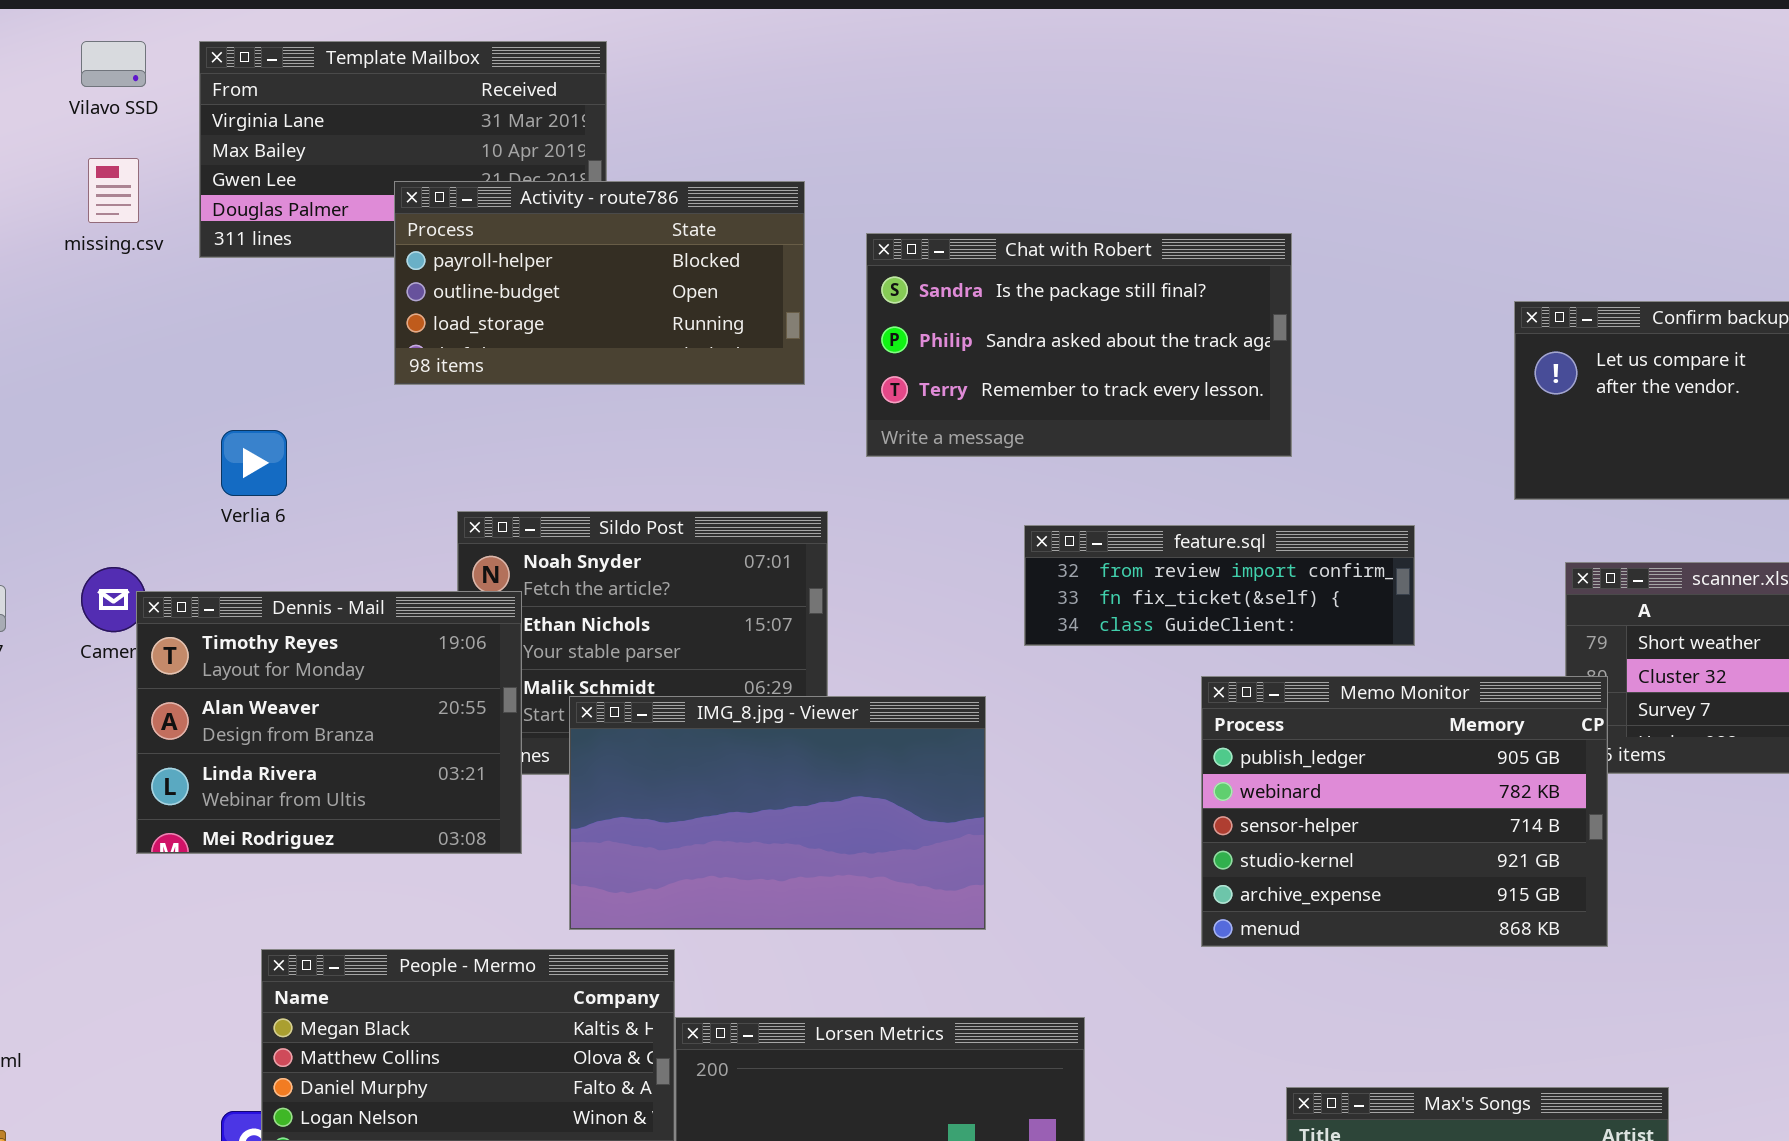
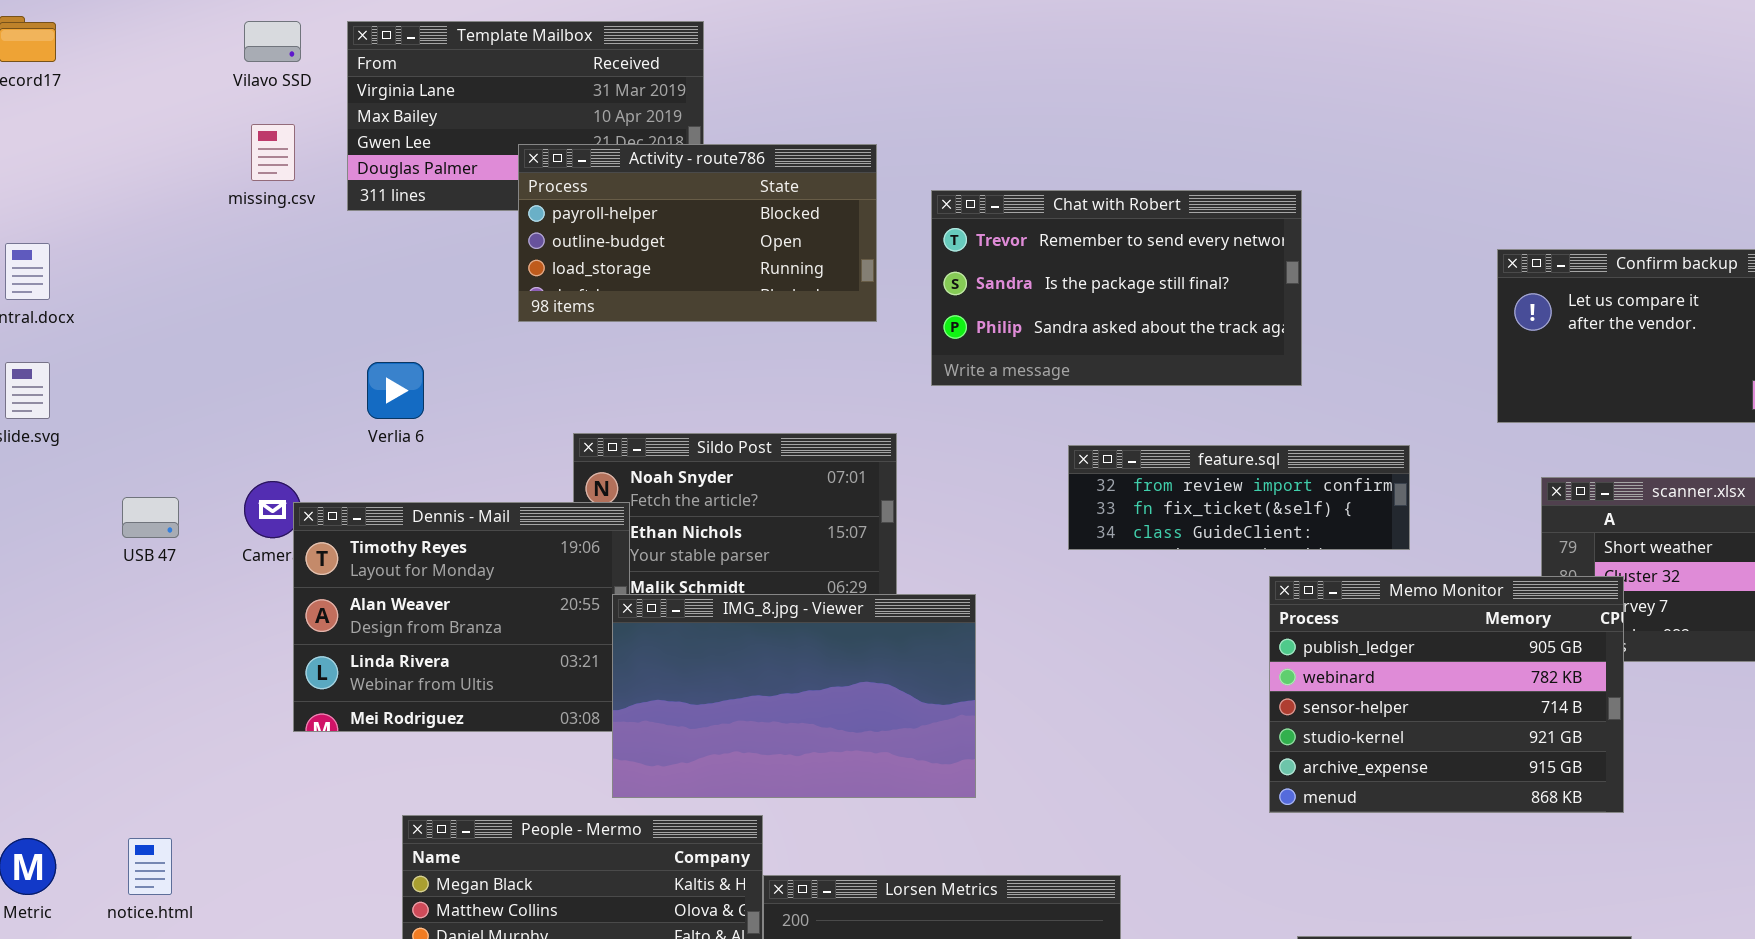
Chat with Robert: [866,233,1292,457] -> [931,190,1302,386], scrolled up 1 row
Memo Monitor: [1201,676,1608,947] -> [1269,576,1624,813], moved
IMG_8.jpg - Viewer: [569,696,986,930] -> [612,594,976,798], moved

